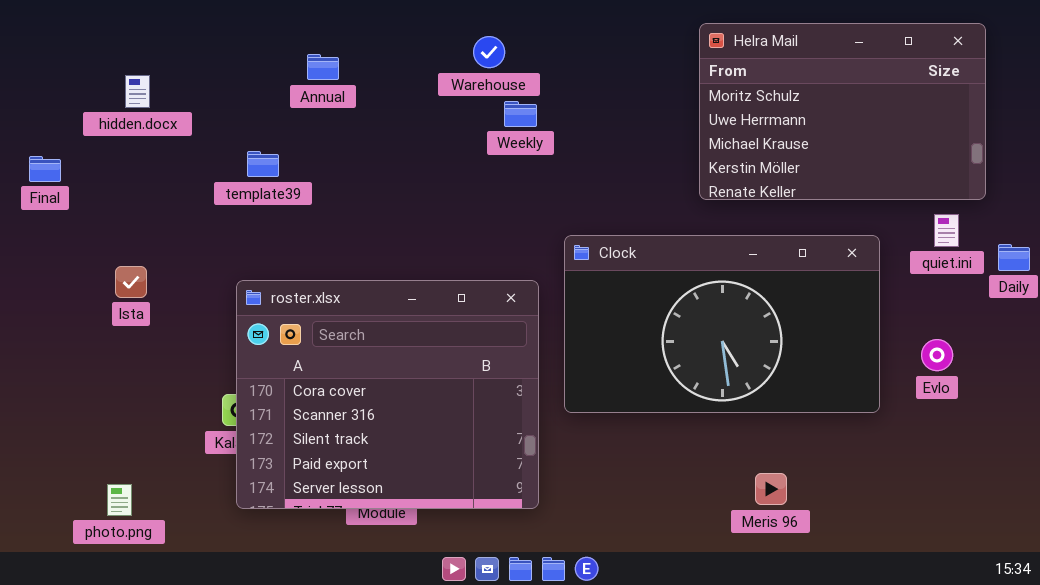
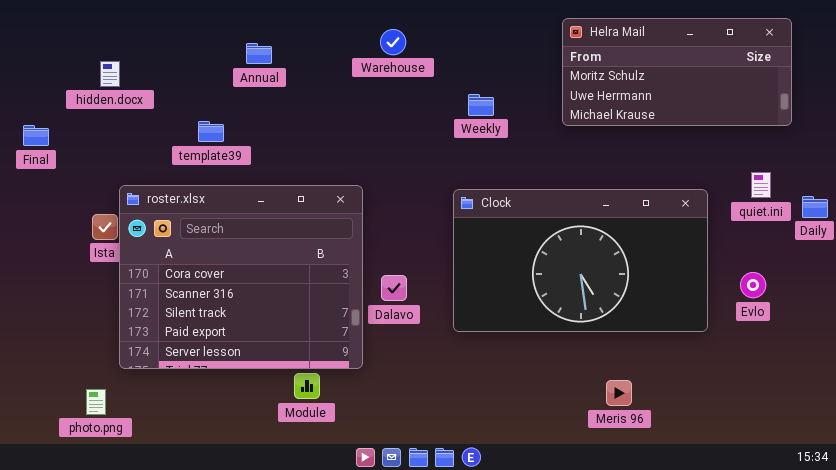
Helra Mail: [699,23,986,200] -> [562,18,792,126], resized
Weekly: [504,101,537,127] -> [468,94,494,116], moved
roster.xlsx: [236,280,539,509] -> [119,185,363,369], moved

